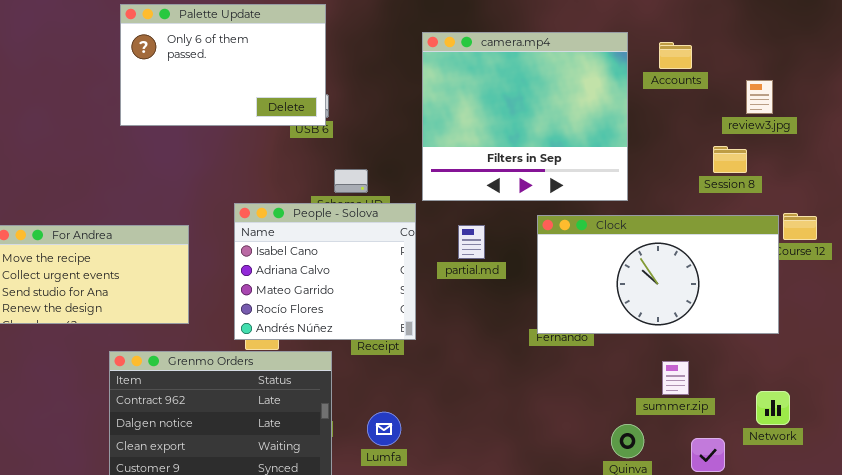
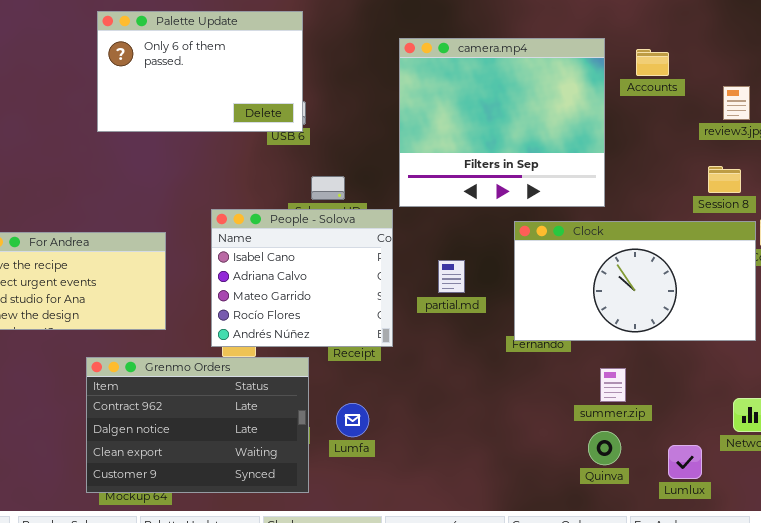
Session 8: [713,146,747,173] -> [708,166,741,193], moved
partial.md: [458,225,485,259] -> [438,260,465,293], moved
summer.zip: [662,361,689,395] -> [600,368,626,402], moved
Lumfa: [367,412,401,446] -> [336,403,369,437], moved

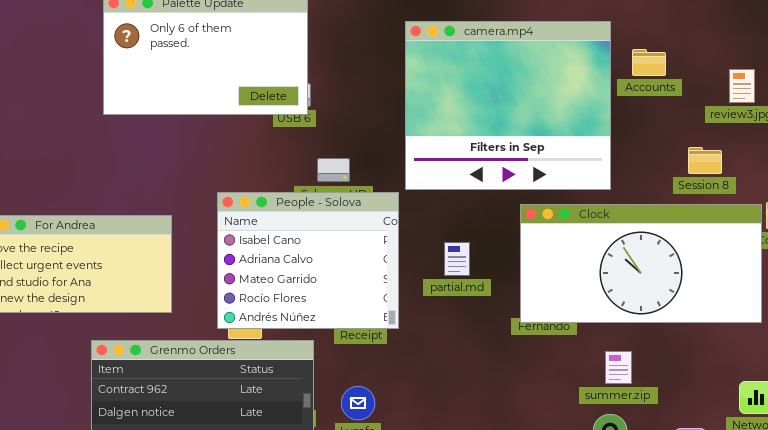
Accounts: [636,49,669,76] -> [632,49,666,76], moved
Session 8: [708,166,741,193] -> [688,147,722,174], moved

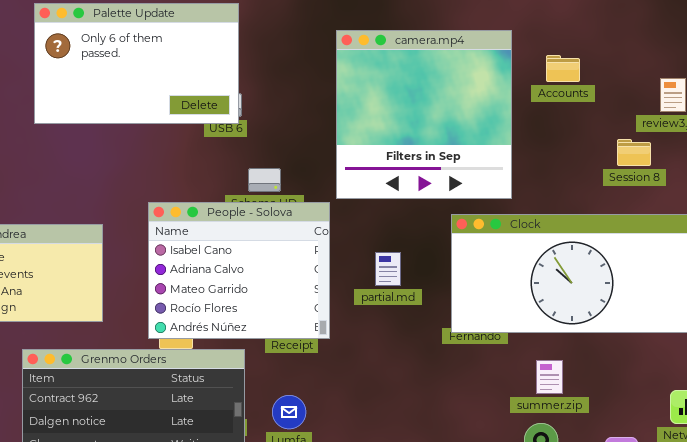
camera.mp4: [405,21,611,190] -> [336,30,512,199], resized
Accounts: [632,49,666,76] -> [546,55,580,82], moved
Session 8: [688,147,722,174] -> [617,139,651,166], moved

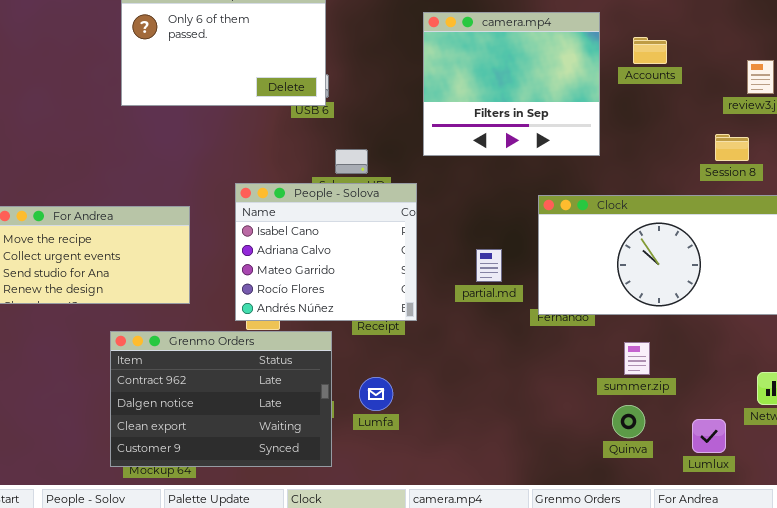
camera.mp4: [336,30,512,199] -> [423,12,600,156], resized
Session 8: [617,139,651,166] -> [715,134,749,161], moved
partial.md: [375,252,401,286] -> [476,249,502,282], moved

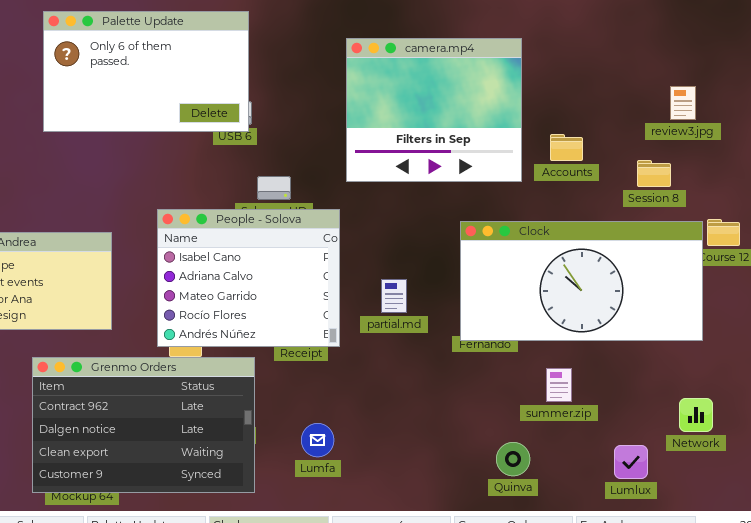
Accounts: [633,37,667,64] -> [550,134,583,161], moved
partial.md: [476,249,502,282] -> [381,279,407,313], moved
Lumfa: [359,377,393,411] -> [301,423,334,457], moved
Quinva: [612,405,645,438] -> [496,442,530,476], moved

